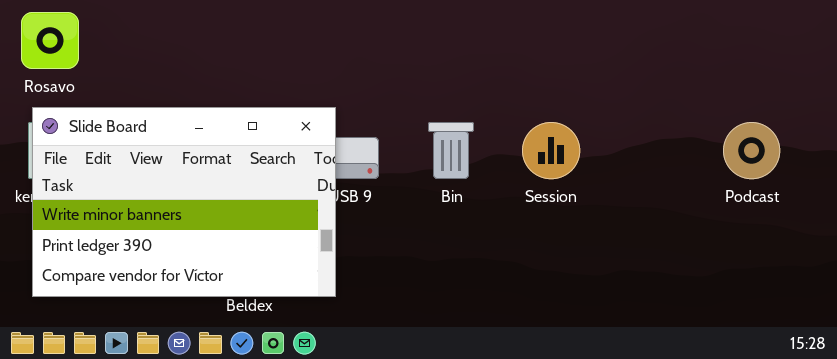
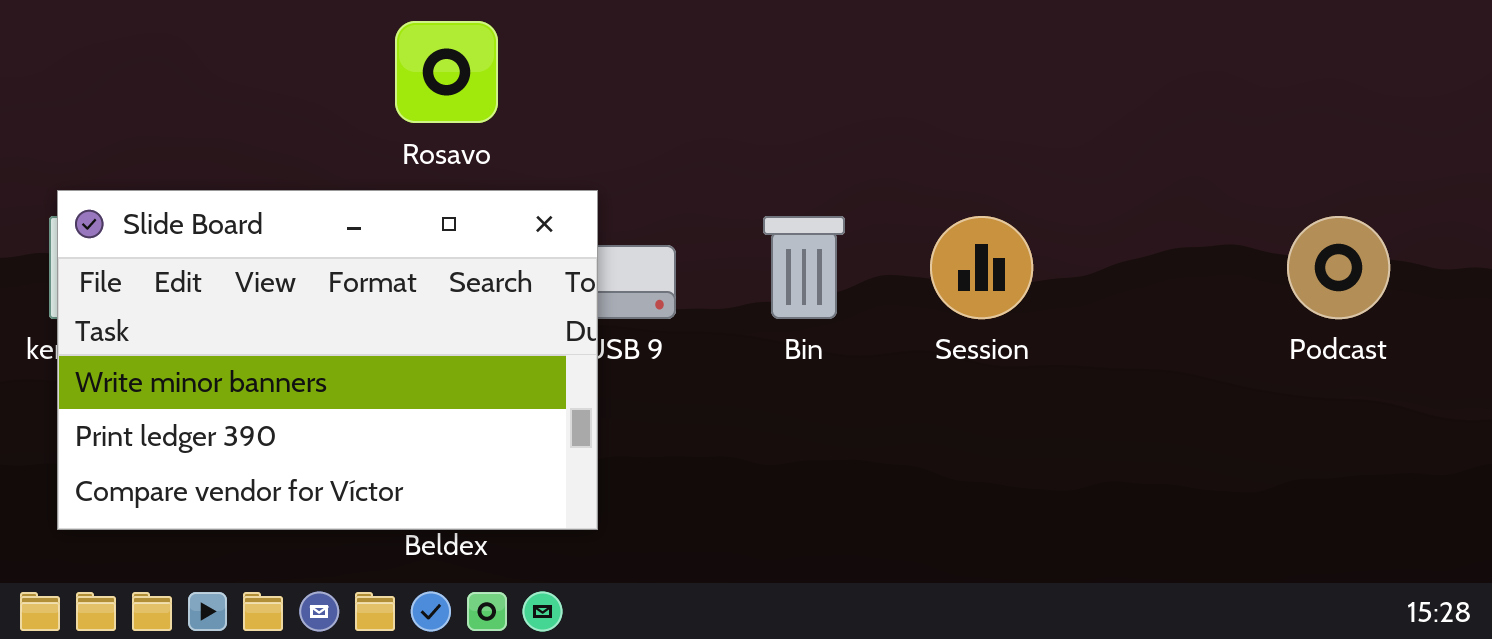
Rosavo: [21,12,79,69] -> [395,21,498,123], moved

